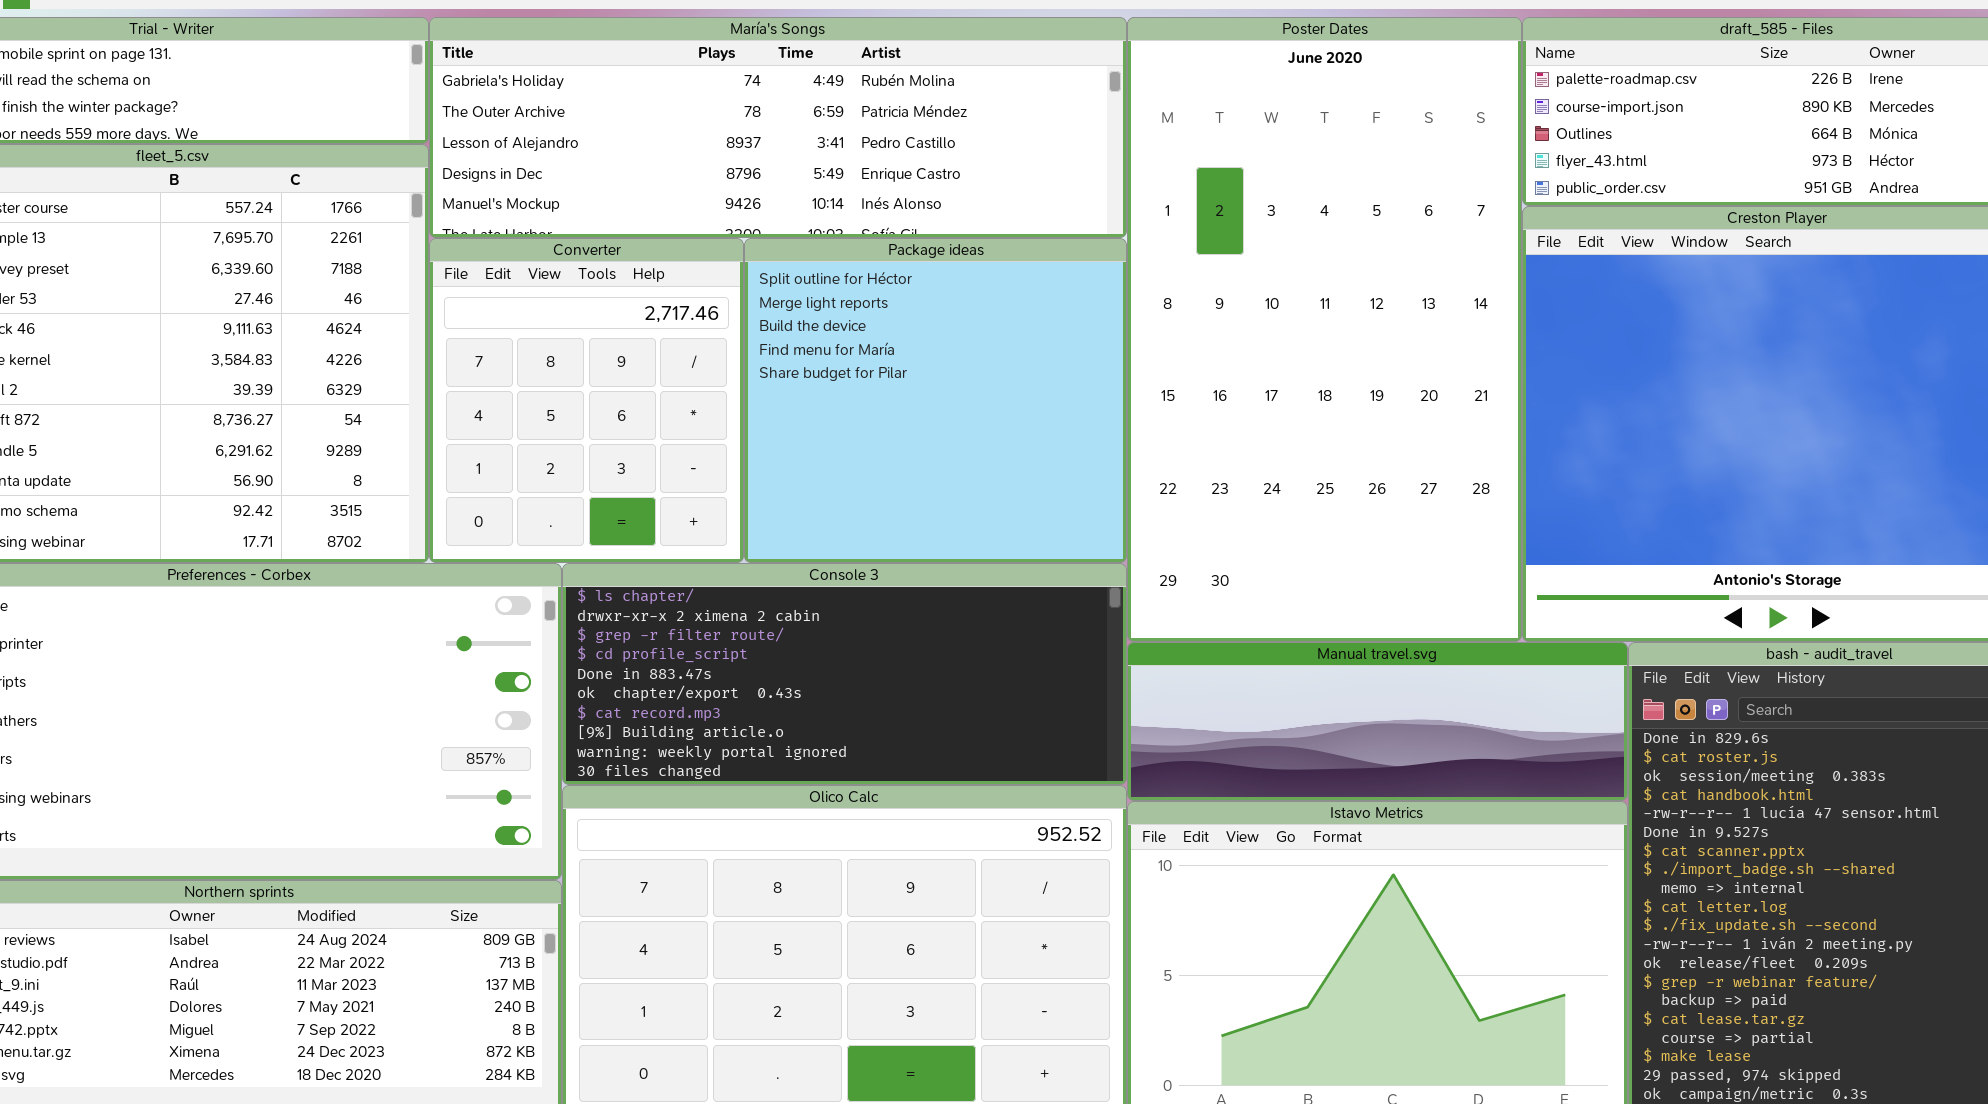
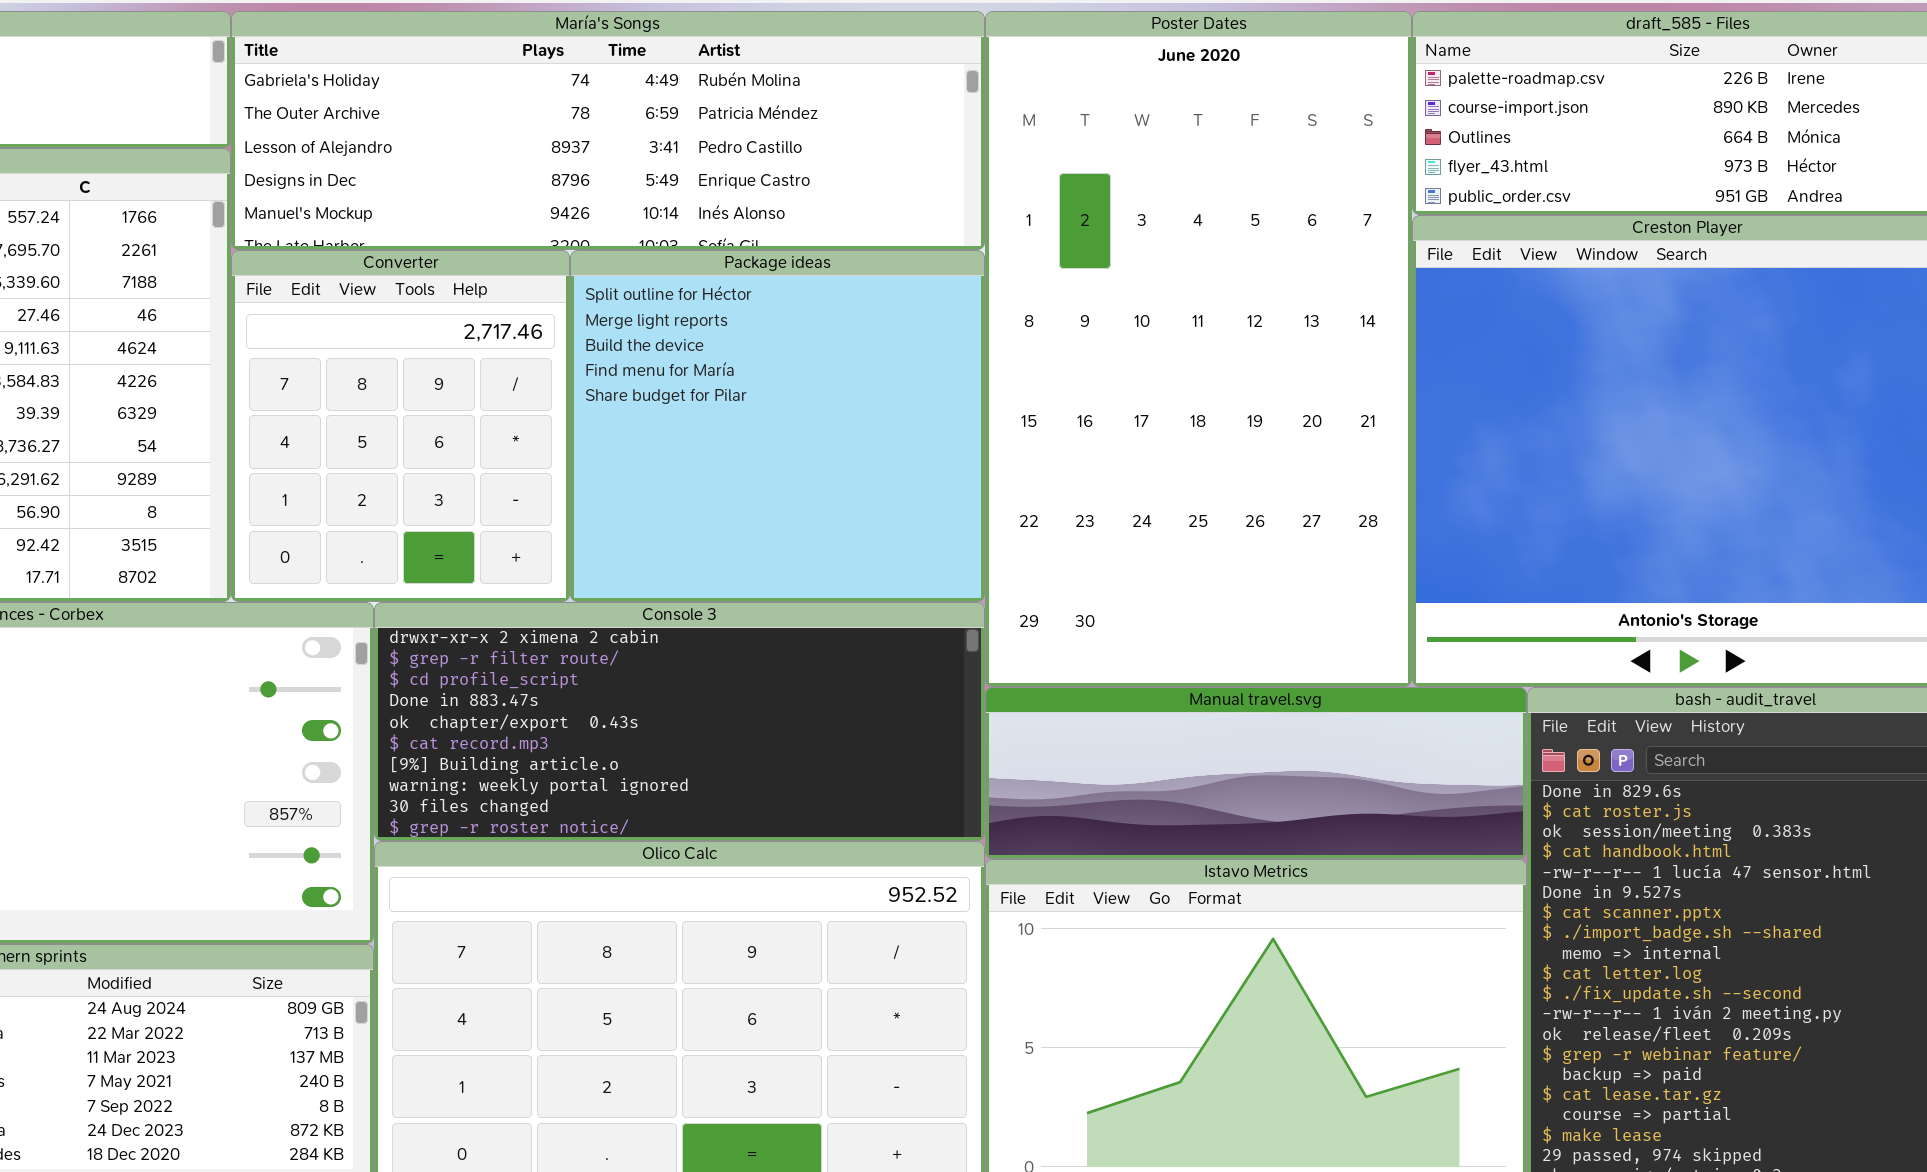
Console 3: [562,563,1127,785] -> [374,602,985,841], scrolled down 1 row

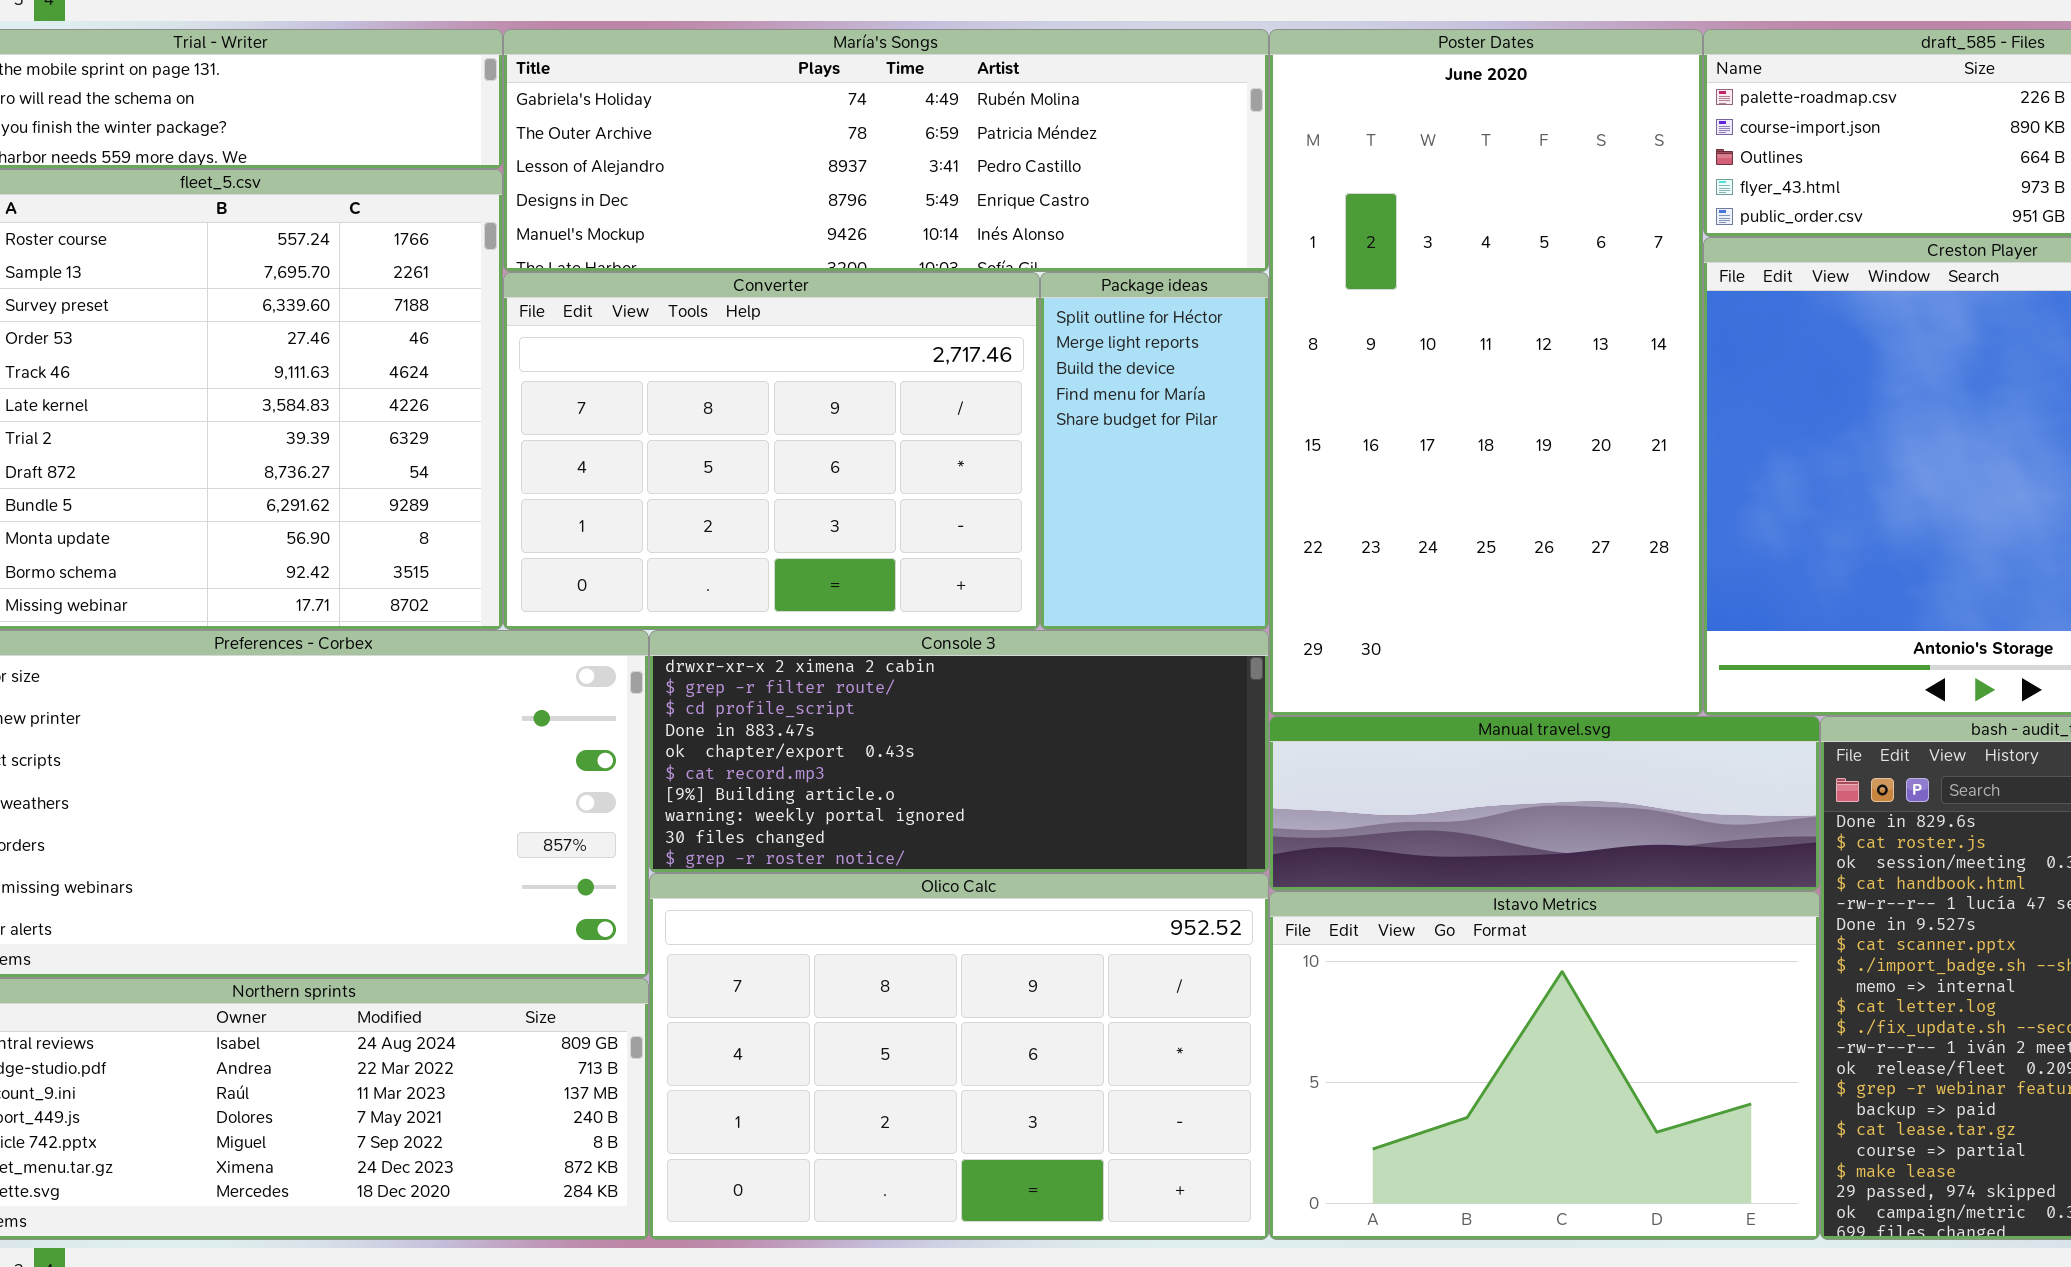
Converter: [231,250,570,602] -> [503,272,1040,630], resized
Package ideas: [570,250,985,602] -> [1040,272,1269,630], resized

